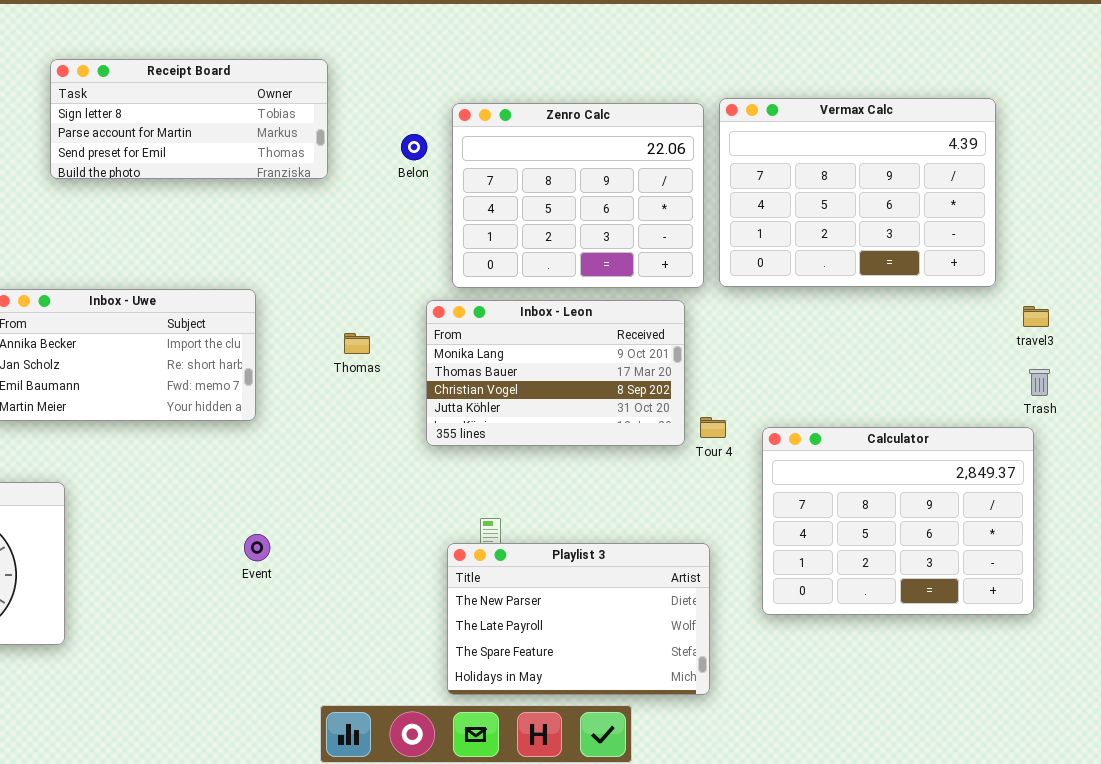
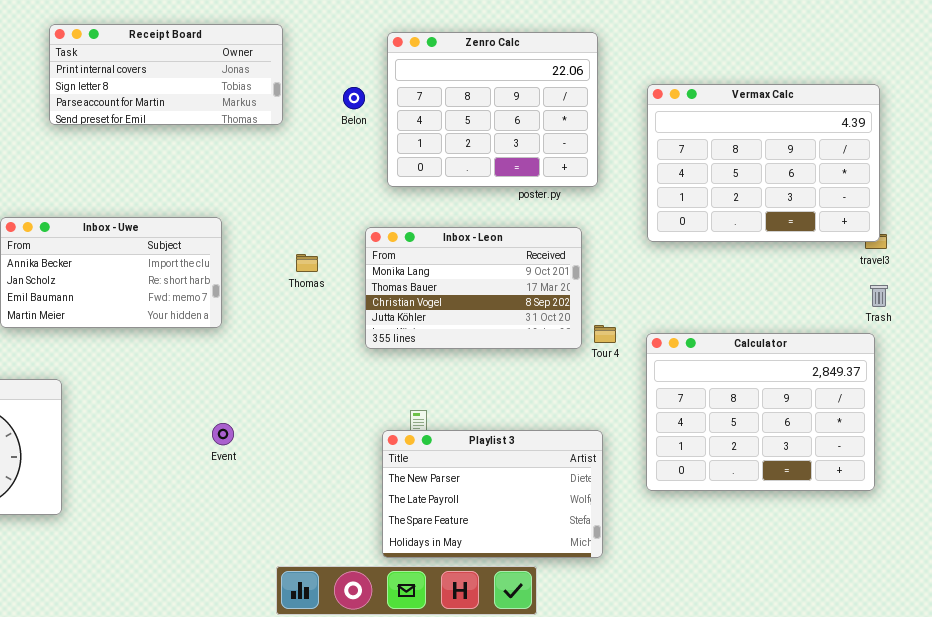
Receipt Board: [50,59,328,179] -> [49,24,283,125], scrolled up 1 row
Vermax Calc: [719,98,996,287] -> [647,84,880,242], moved
Zenro Calc: [452,103,704,288] -> [387,32,598,187], moved

